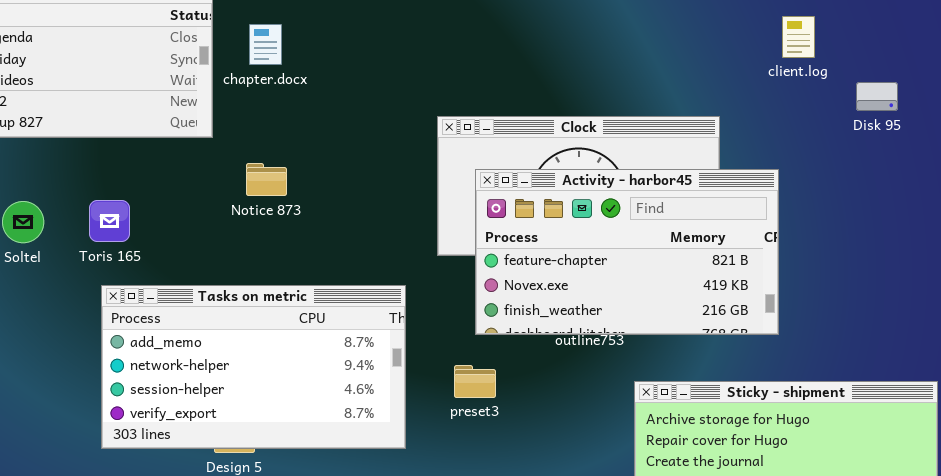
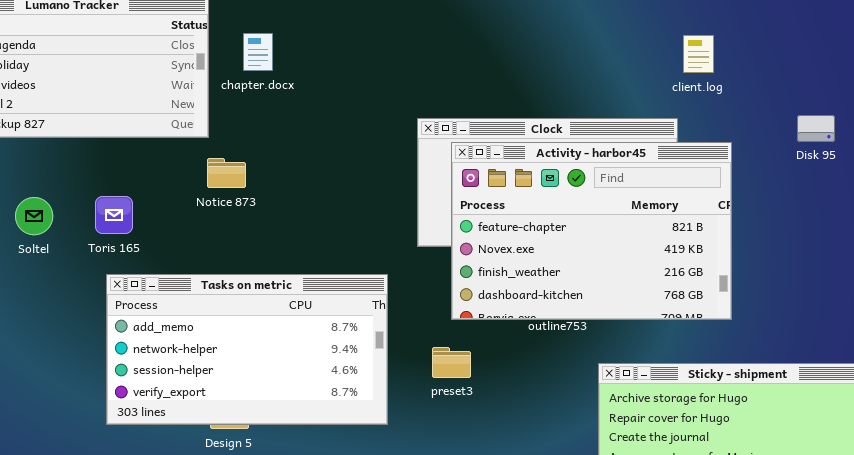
client.log: [782,16,815,58] -> [683,35,714,73], moved
Disk 95: [856,82,898,111] -> [797,115,835,142], moved
Notice 873: [246,163,287,196] -> [207,158,246,188], moved
Activity - harbor45: [475,169,779,335] -> [451,142,732,320], resized

